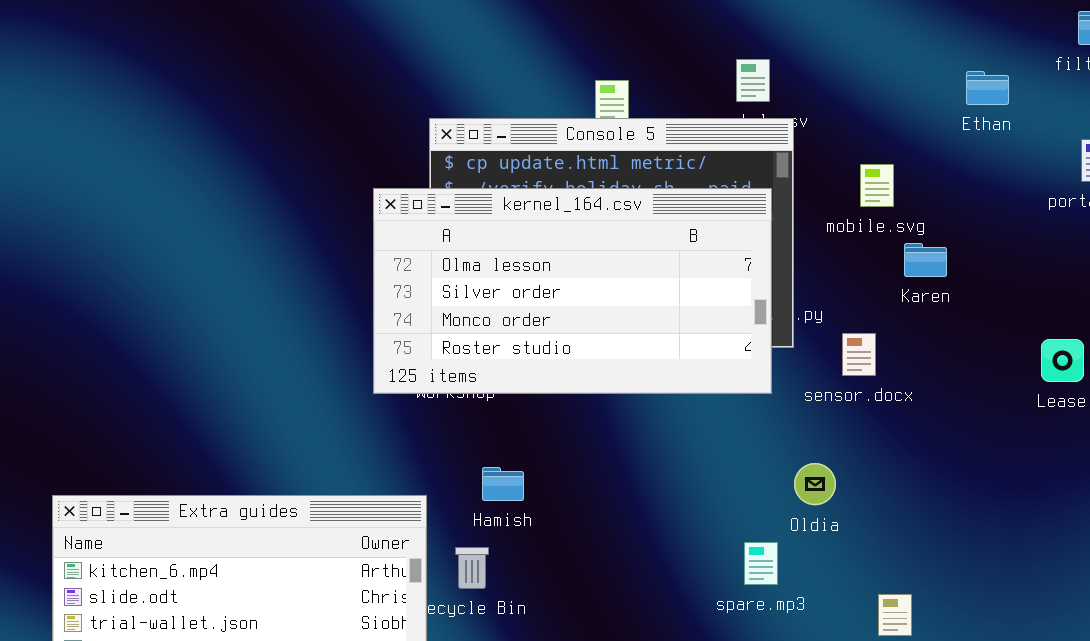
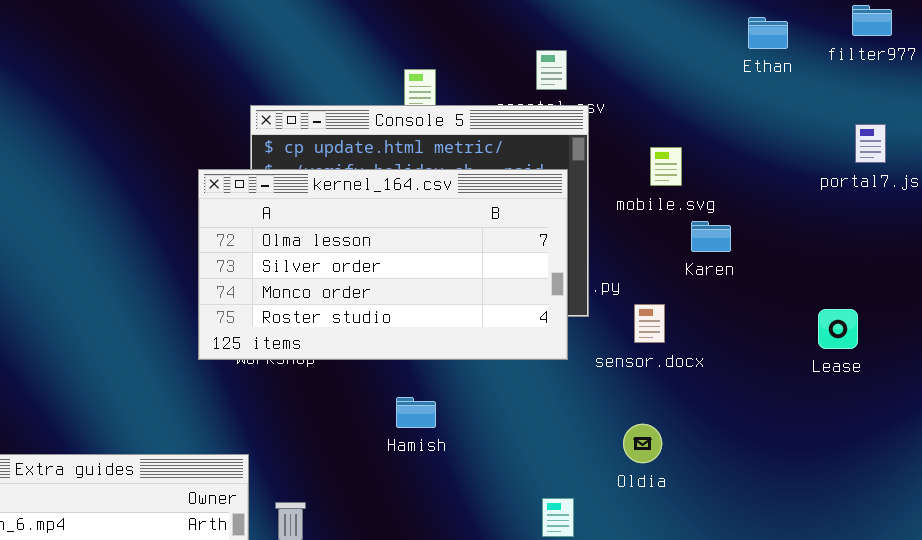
Ethan: [966,71,1009,105] -> [748,17,788,49], moved
Oldia: [794,463,836,505] -> [623,424,662,463], moved
Hamish: [482,467,524,501] -> [396,397,436,428], moved

